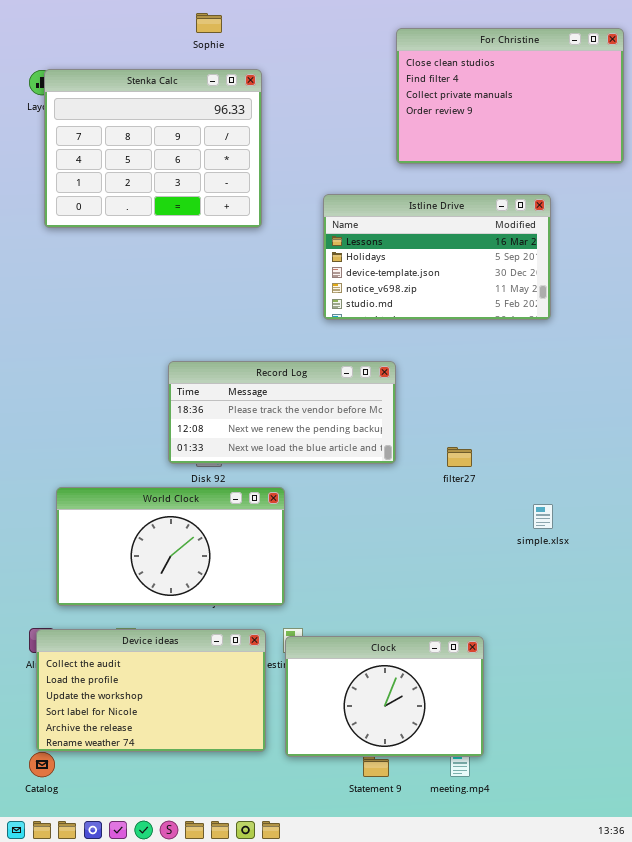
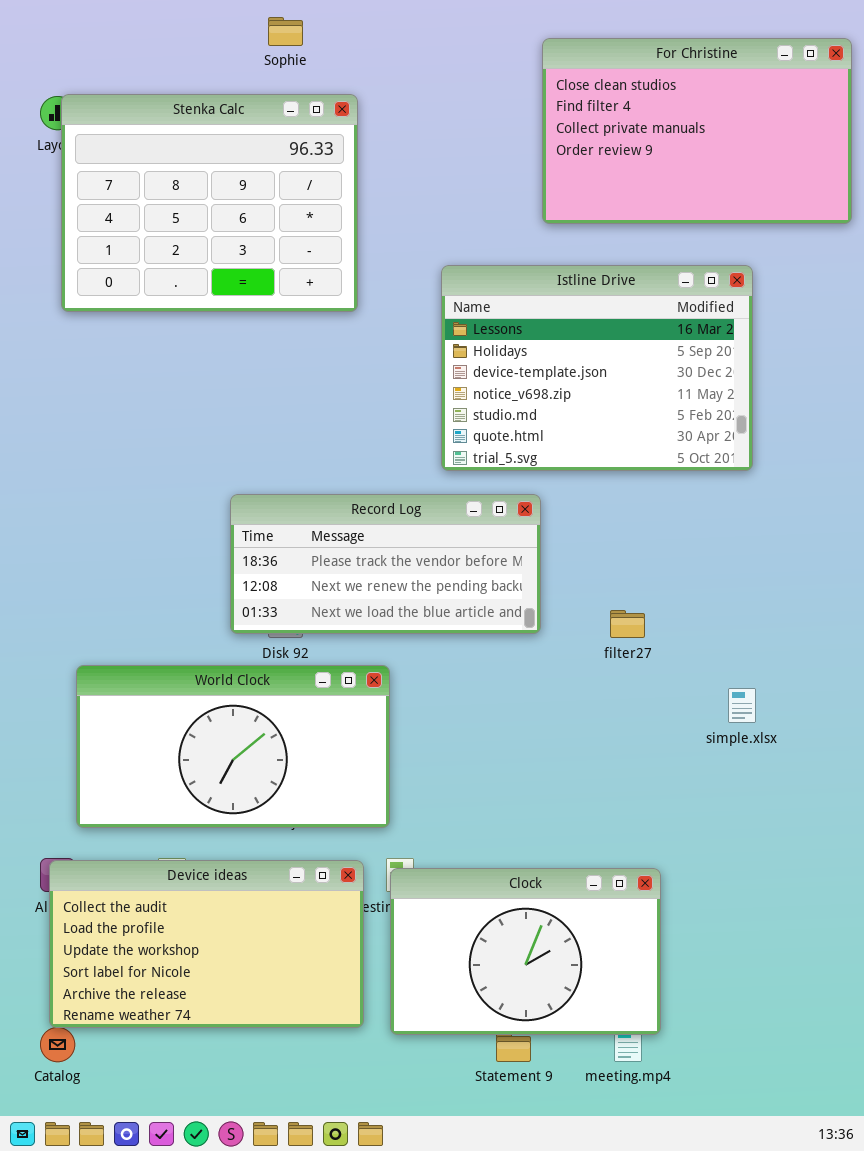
Istline Drive: [323,194,551,320] -> [441,265,753,471], resized

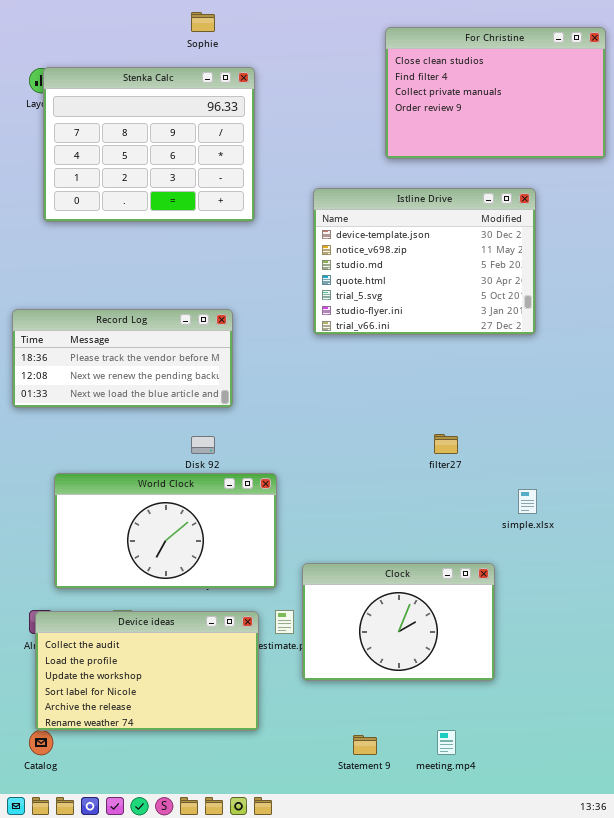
Istline Drive: [441,265,753,471] -> [313,188,536,335], scrolled down 2 rows
Record Log: [230,494,541,634] -> [12,309,233,408], moved
Clock: [390,868,661,1035] -> [302,563,495,681], moved

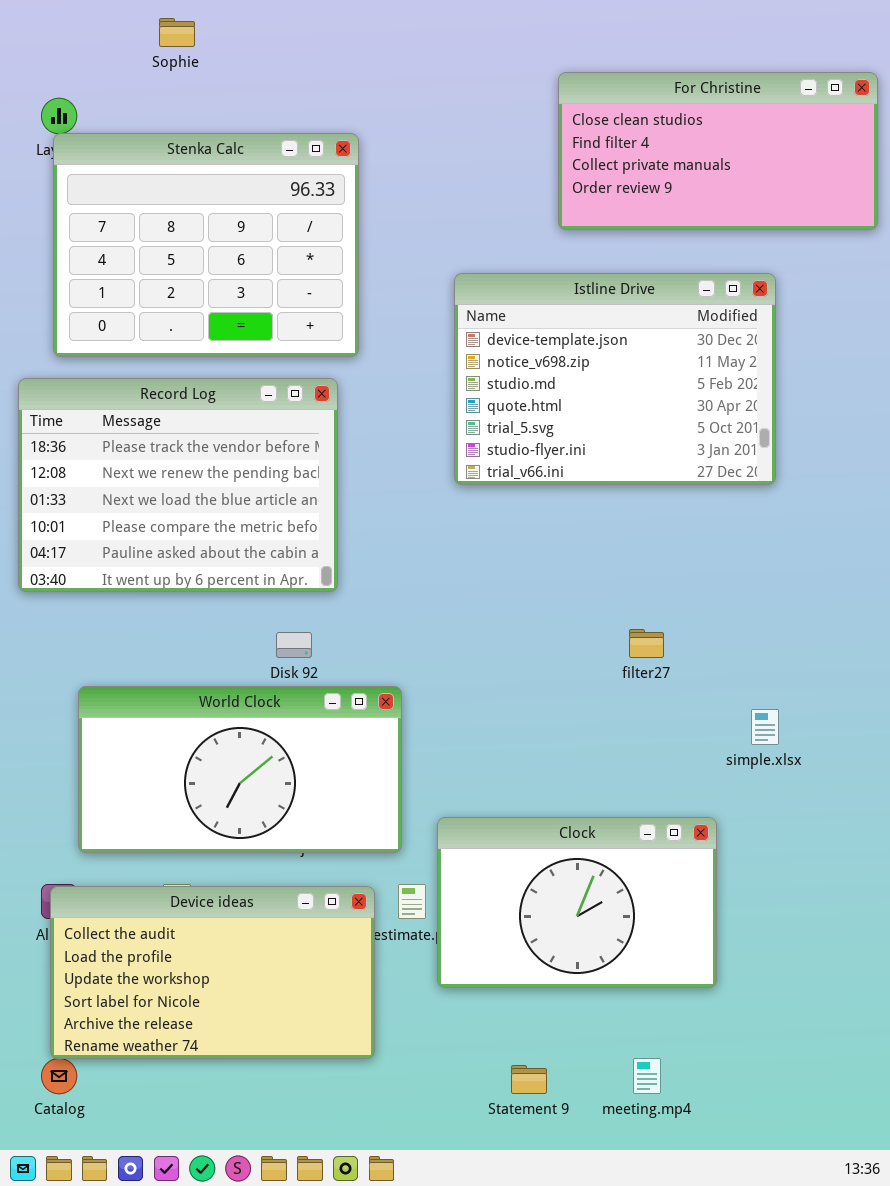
Sophie: [191,12,215,32] -> [159,18,195,47], moved
For Christine: [385,27,606,159] -> [558,72,878,230], resized
Stenka Calc: [43,67,255,222] -> [53,133,359,357], moved
Record Log: [12,309,233,408] -> [18,378,338,592], resized

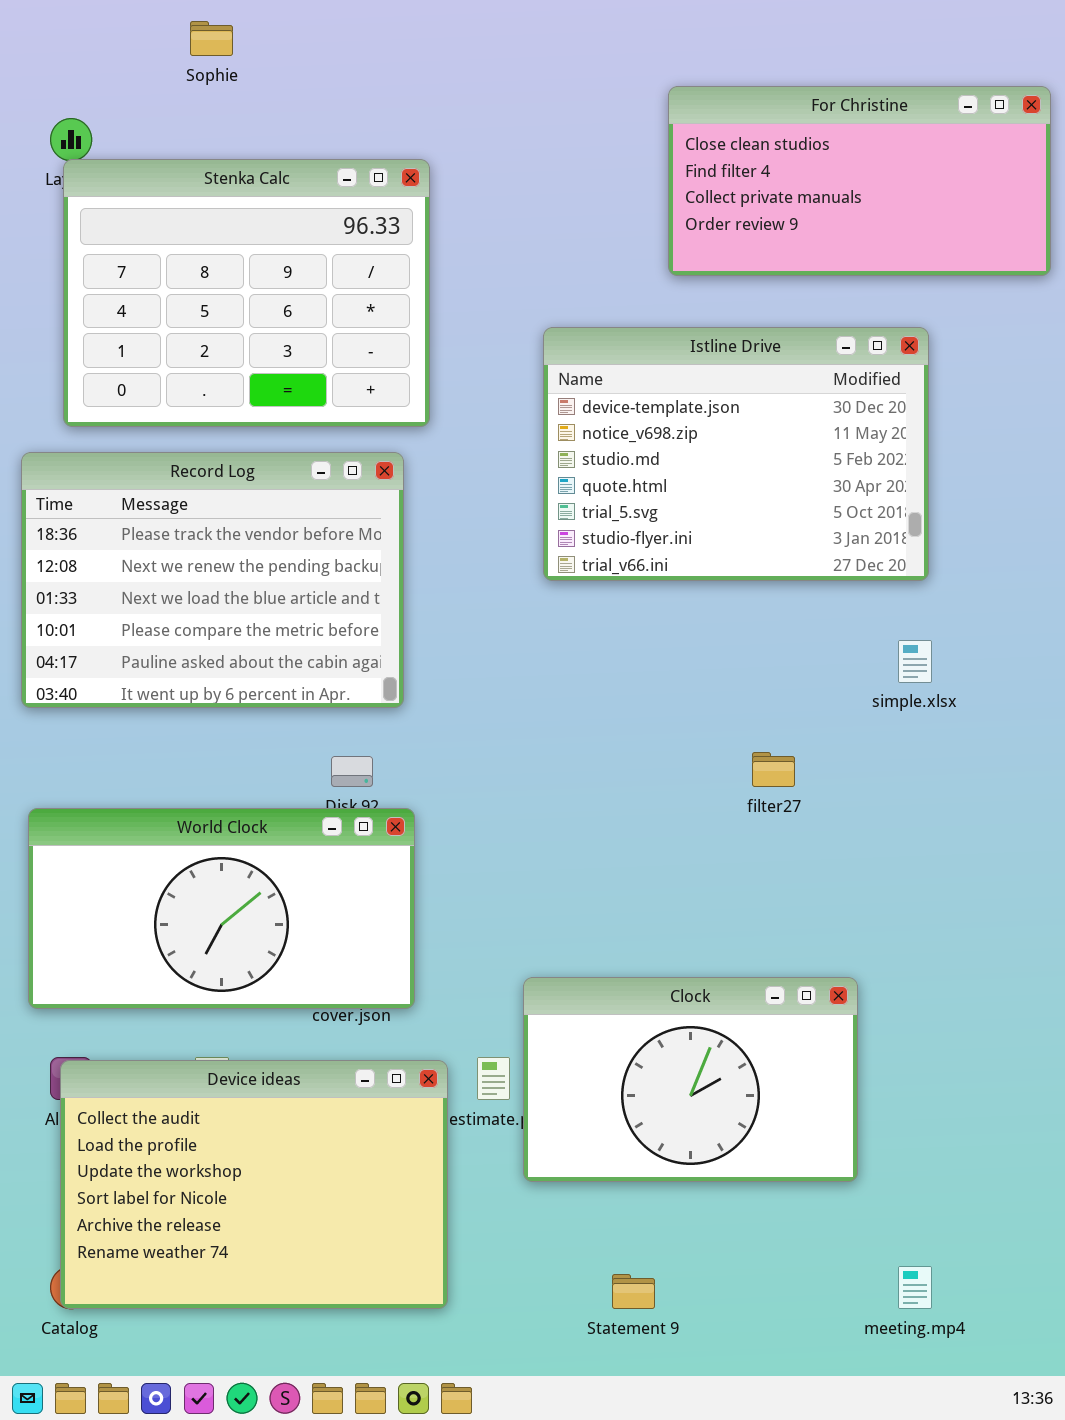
World Clock: [78,686,402,853] -> [28,808,415,1009], moved
simple.xlsx: [751,709,779,745] -> [898,640,932,683], moved
Device ideas: [50,886,375,1059] -> [60,1060,448,1309], resized
meeting.mp4: [633,1058,661,1094] -> [898,1266,932,1309], moved

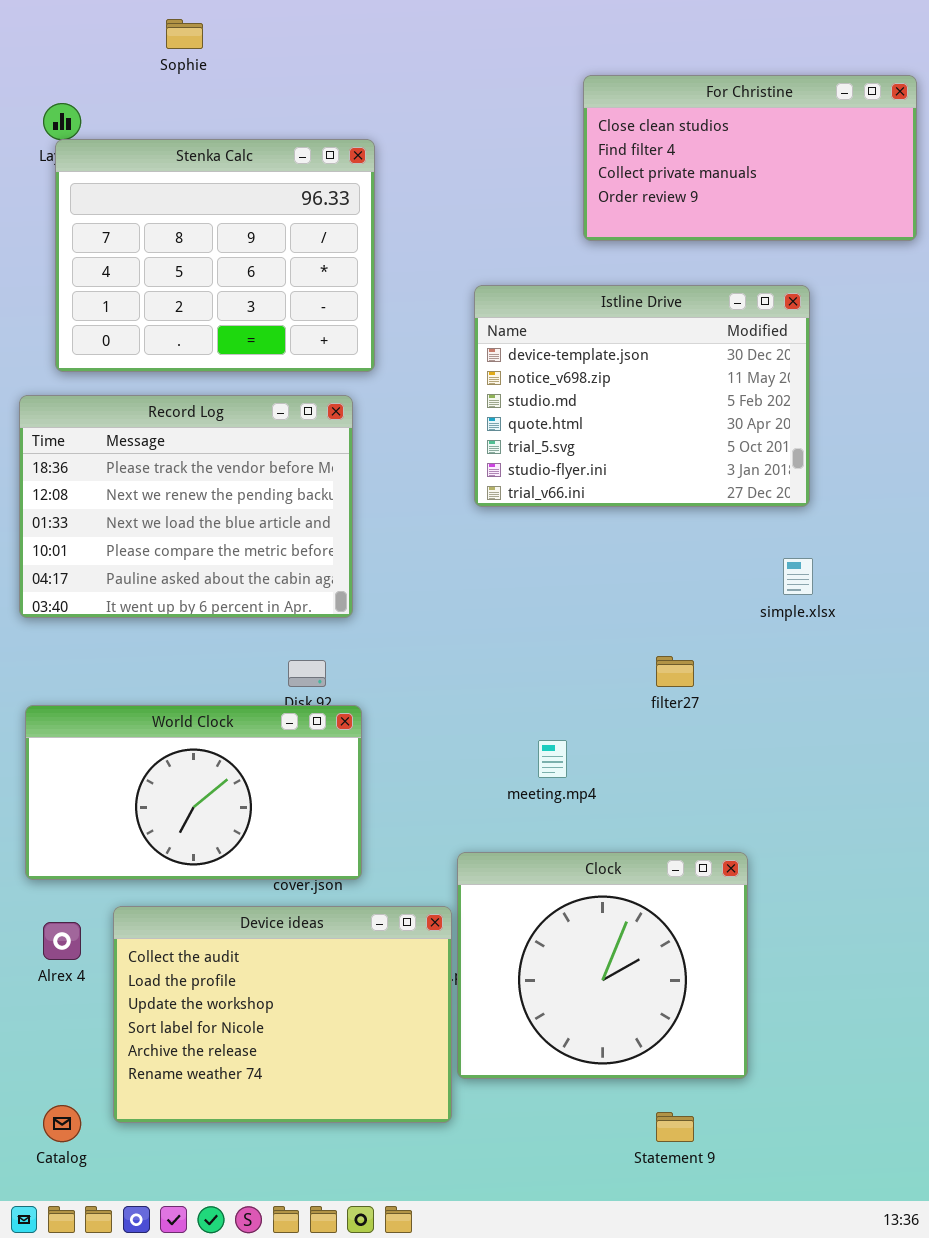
Clock: [523,977,858,1182] -> [457,852,748,1079], resized
Device ideas: [60,1060,448,1309] -> [113,906,452,1123], moved
meeting.mp4: [898,1266,932,1309] -> [538,740,567,778], moved
Statement 9: [612,1274,655,1309] -> [656,1112,694,1142], moved

